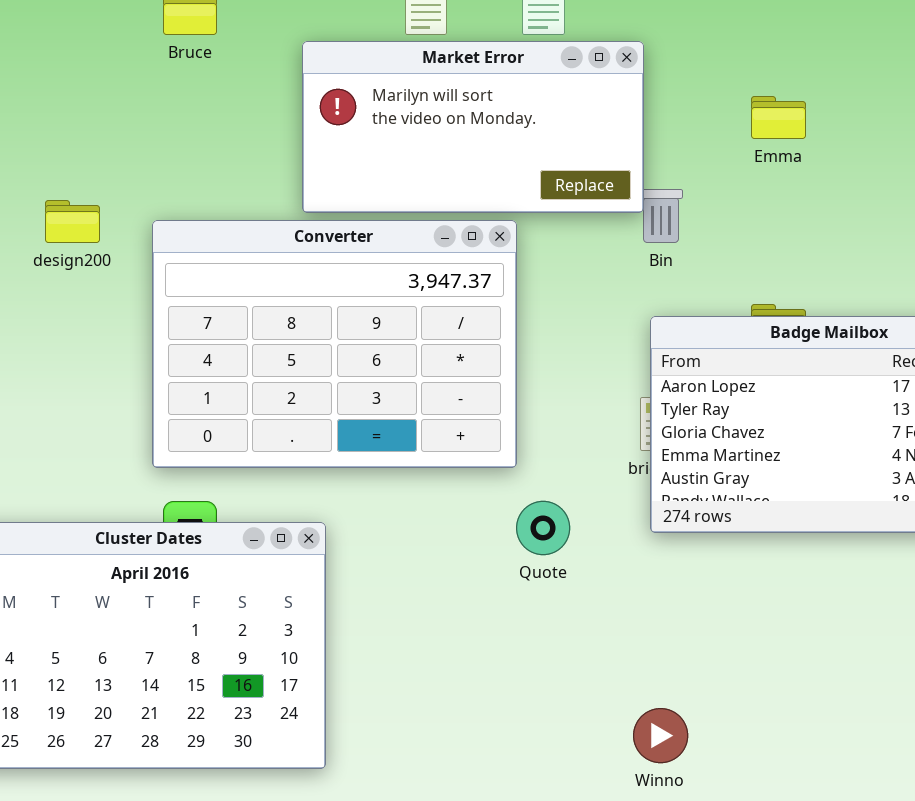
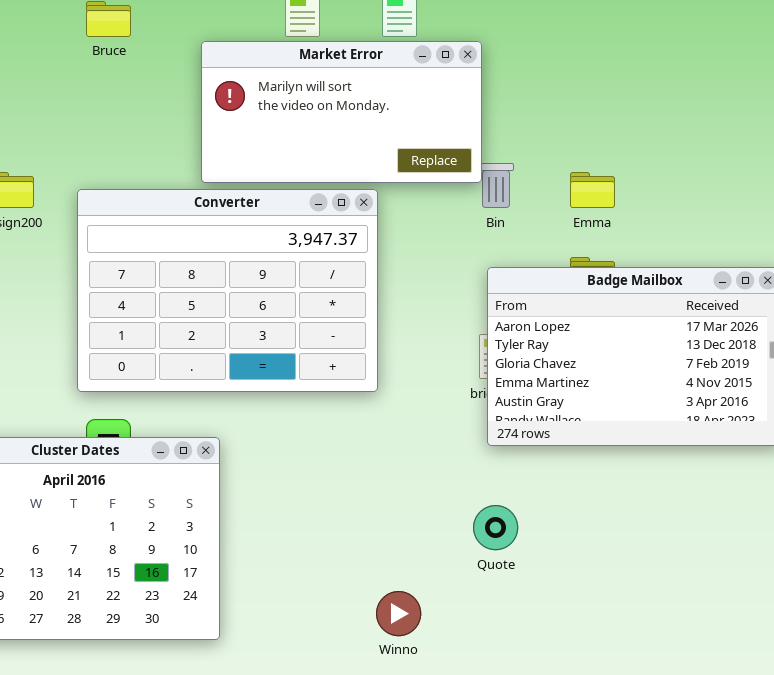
Emma: [751,96,806,139] -> [570,172,615,208], moved
Quote: [516,501,570,555] -> [473,505,518,550], moved
Winno: [633,708,688,763] -> [376,591,421,636], moved

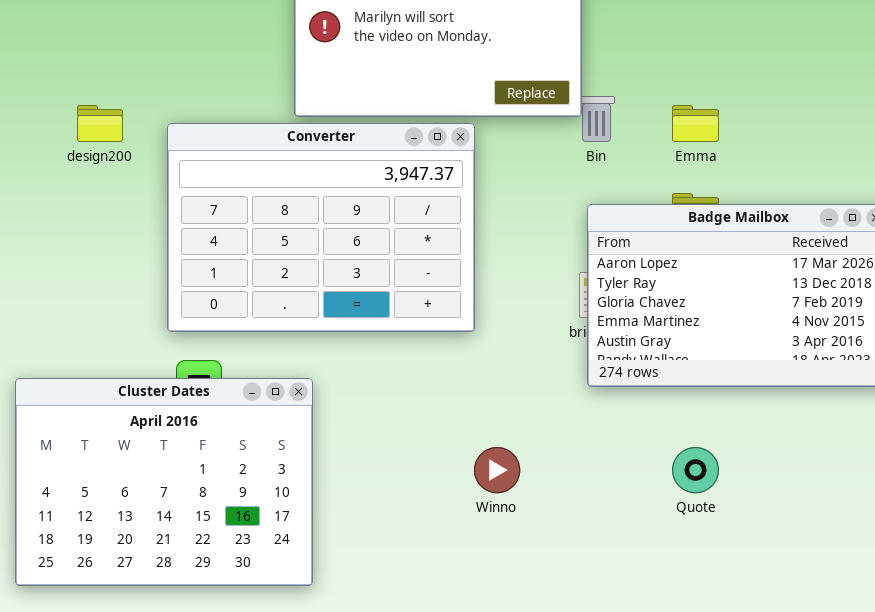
Quote: [473,505,518,550] -> [672,447,719,493], moved
Winno: [376,591,421,636] -> [474,447,520,493], moved

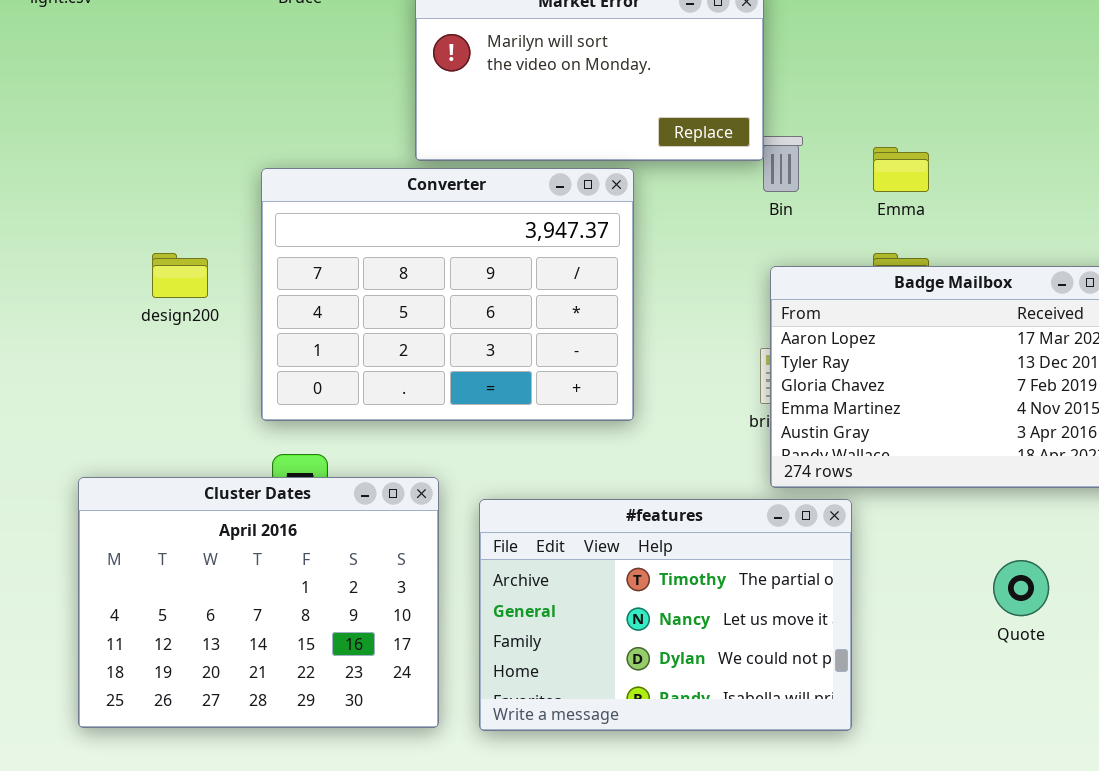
design200: [77,105,123,142] -> [152,253,208,298], moved
#features: none -> [479,499,852,731], opened
Quote: [672,447,719,493] -> [993,560,1049,616], moved

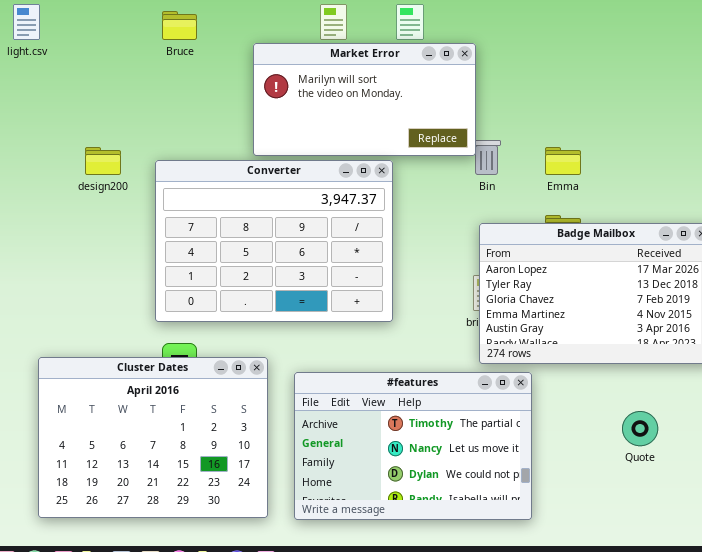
design200: [152,253,208,298] -> [85,147,121,175], moved

